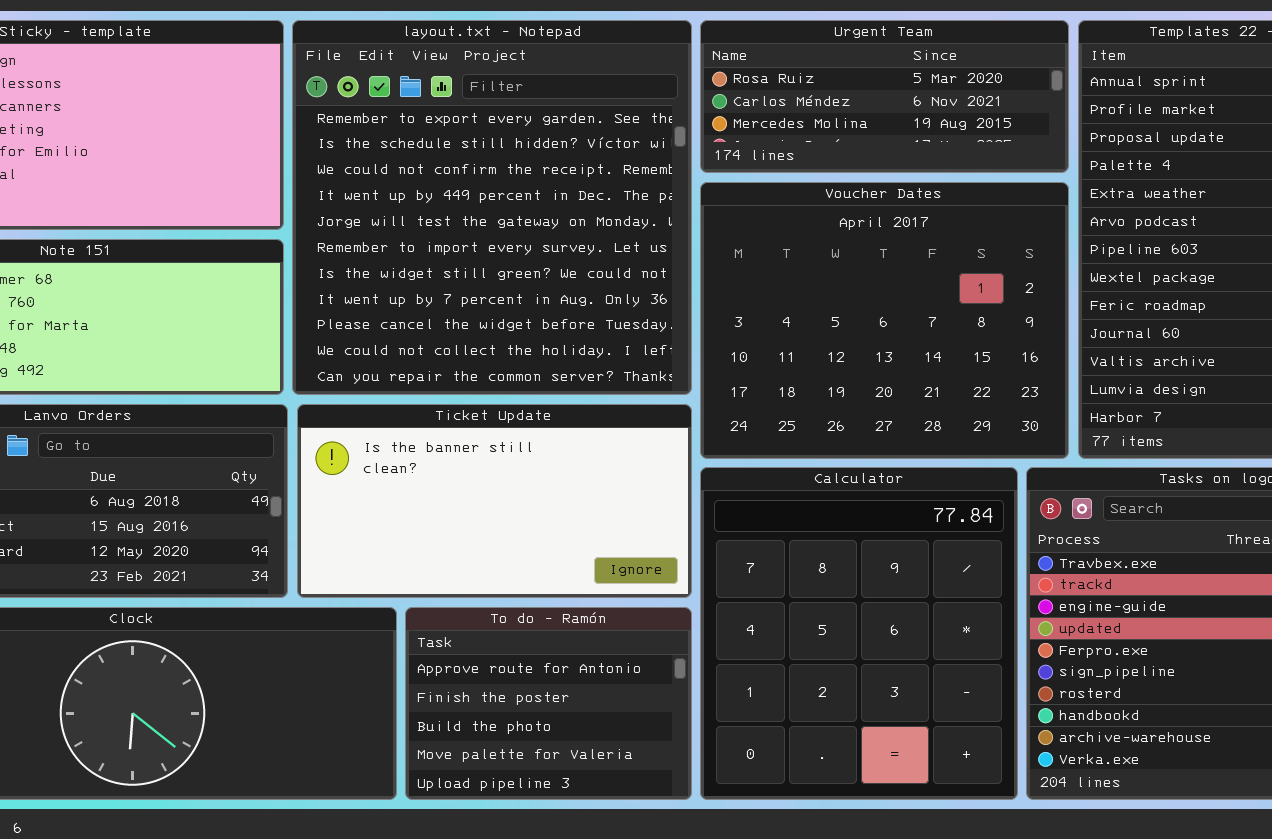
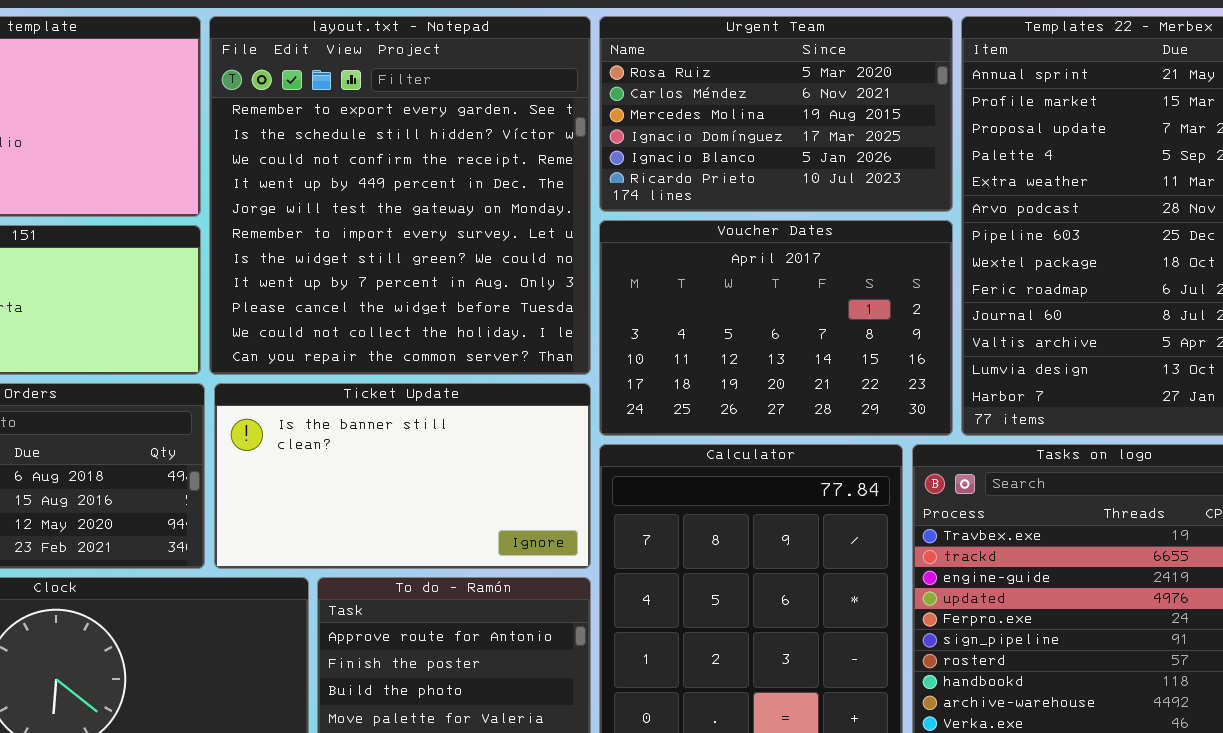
Urgent Team: [700,20,1069,173] -> [599,16,953,212], resized
Voucher Dates: [700,182,1069,459] -> [599,220,953,436], resized

